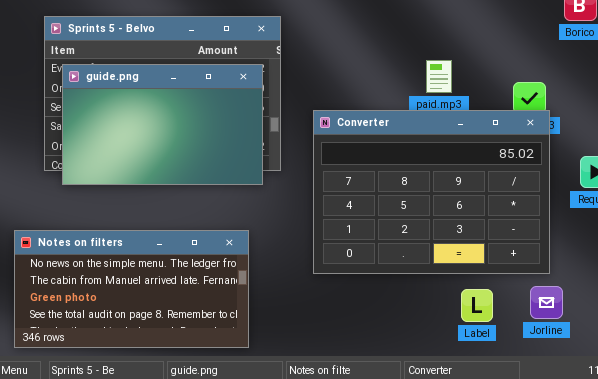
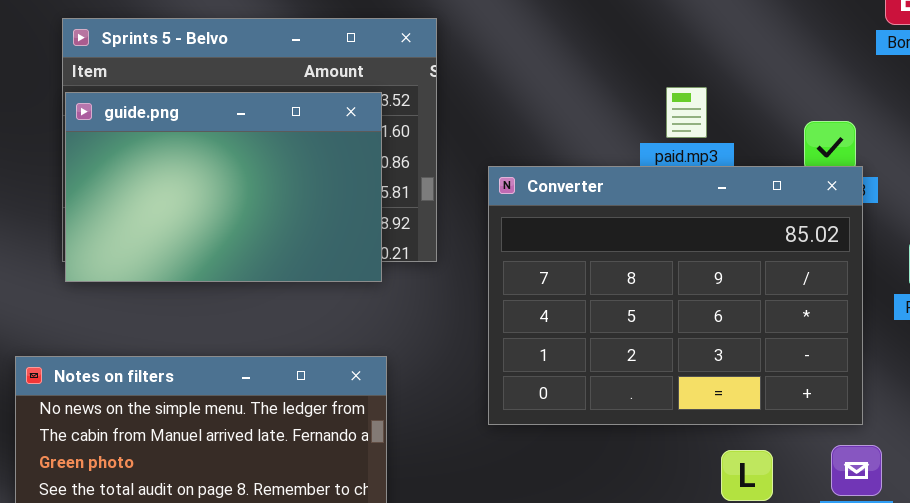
guide.png: [62,64,263,185] -> [65,92,382,282], moved

